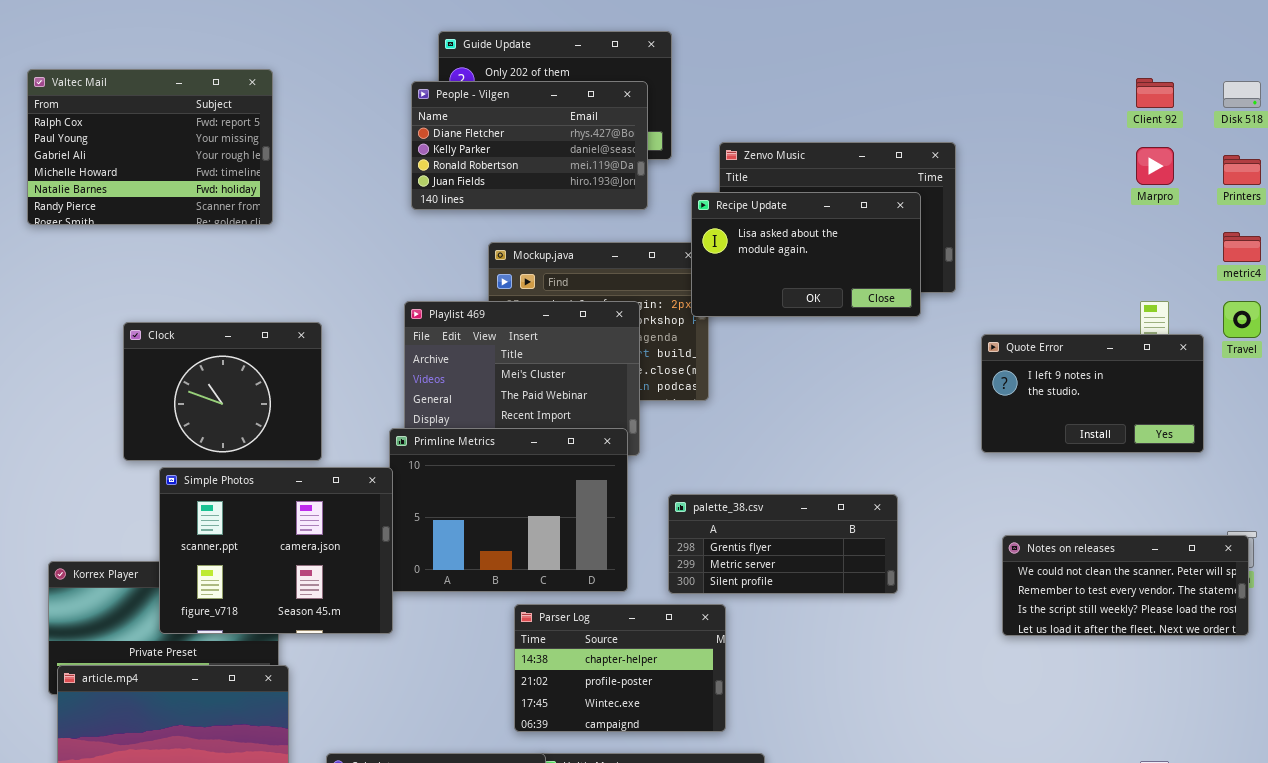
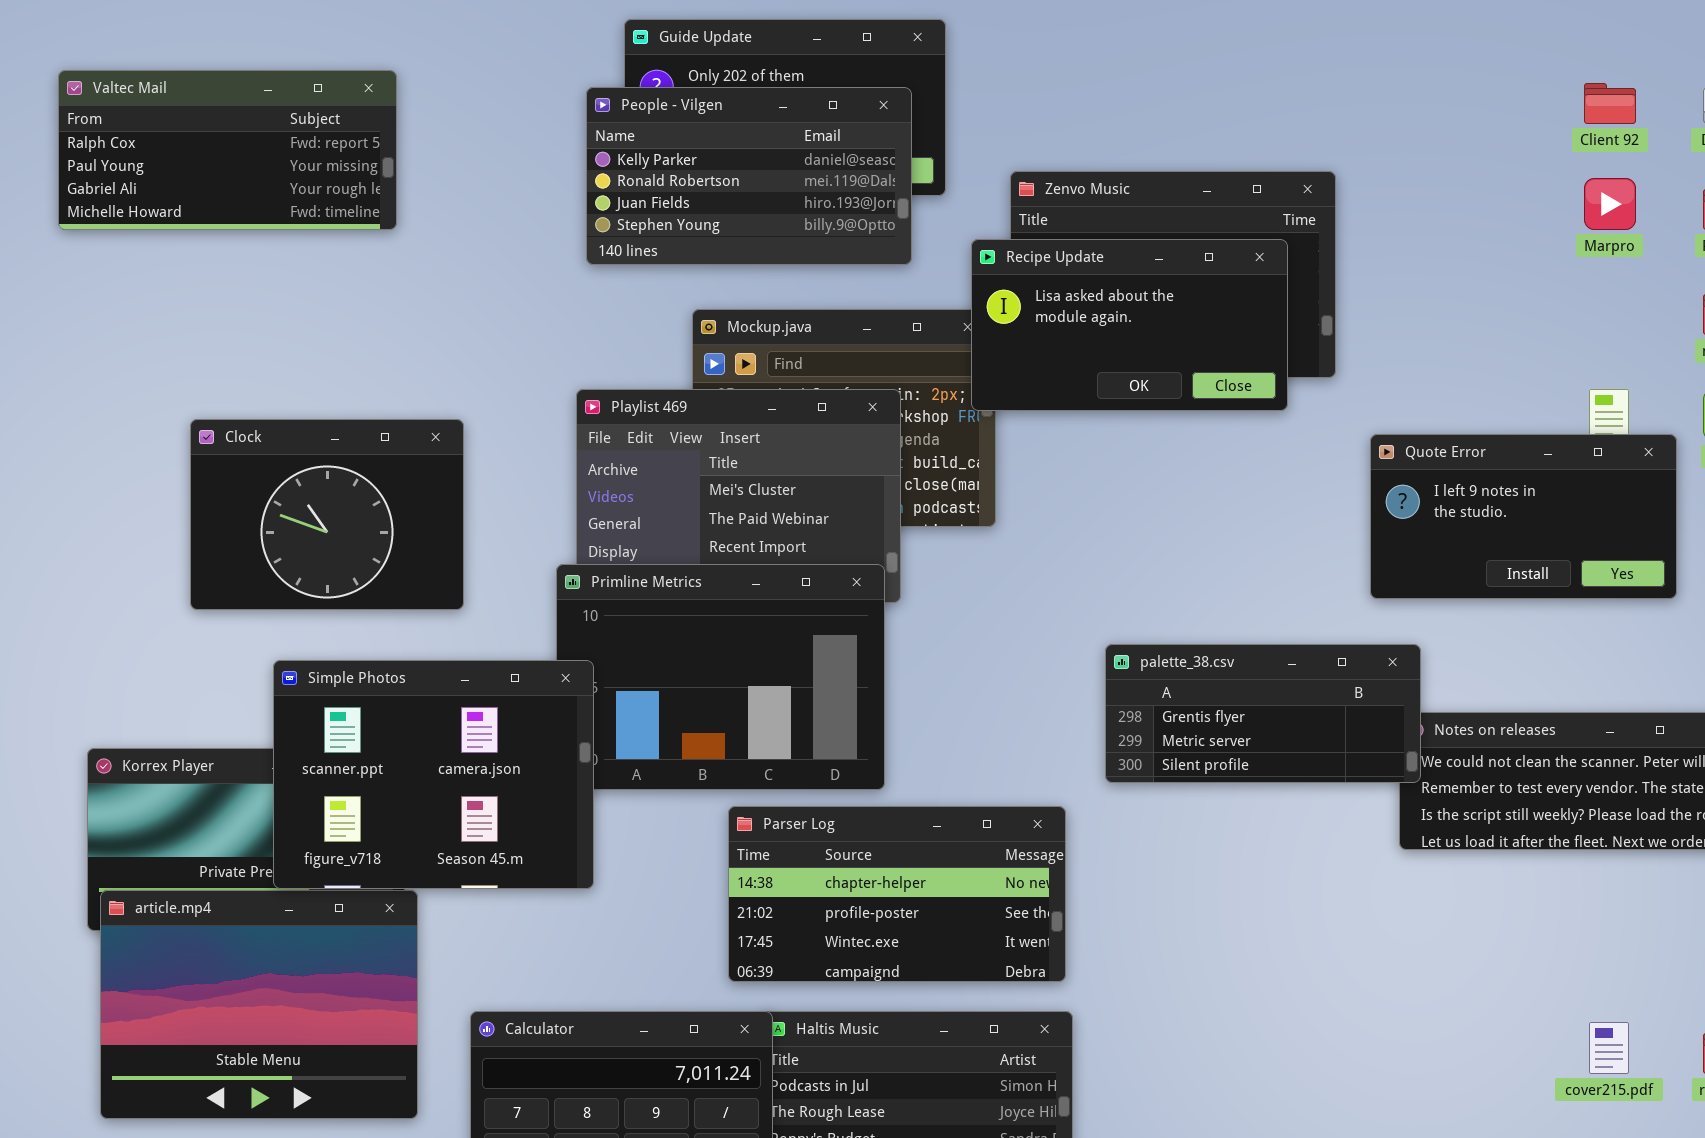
Valtec Mail: [27,69,273,225] -> [58,70,397,230], resized
People - Vilgen: [411,81,648,210] -> [586,87,912,265], scrolled down 1 row
Simple Photos: [159,467,393,634] -> [273,660,594,889], moved
palette_38.csv: [668,494,898,594] -> [1105,644,1421,783], moved
Parser Log: [514,604,726,732] -> [728,806,1066,982], resized

